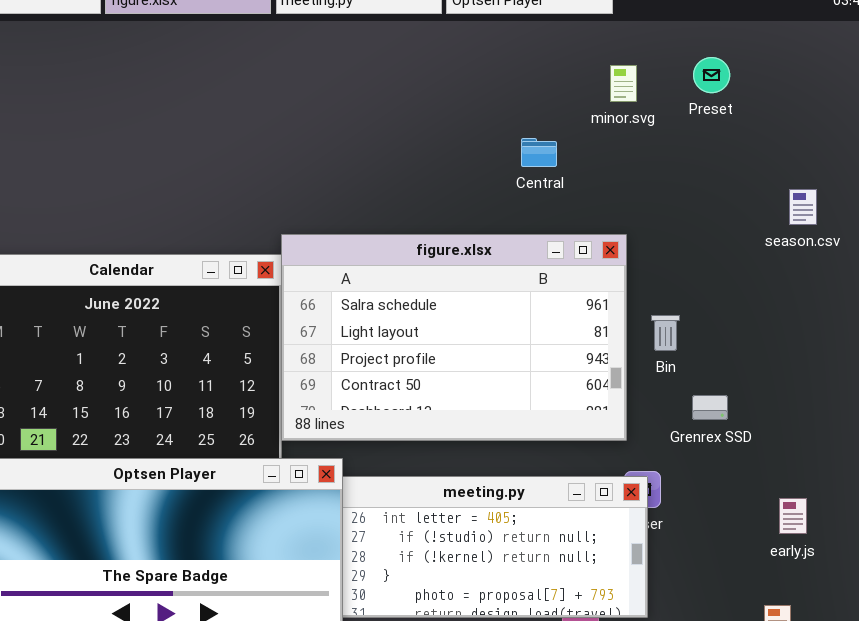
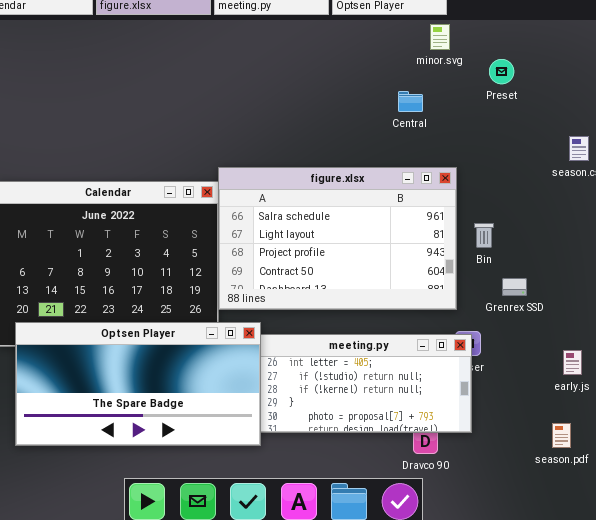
Preset: [693,57,730,93] -> [489,59,514,84], moved
minor.svg: [610,65,637,102] -> [430,24,450,50], moved
Central: [521,138,557,167] -> [398,91,423,112], moved

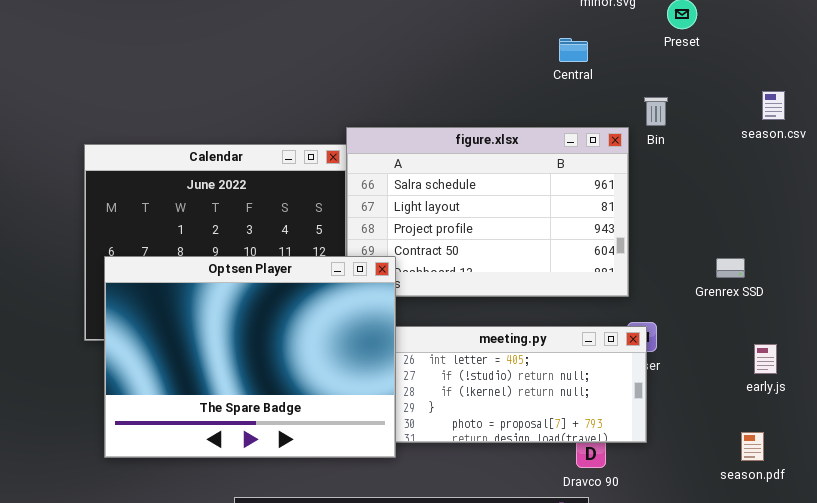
Bin: [474,223,494,248] -> [644,97,668,126], moved
Grenrex SSD: [502,278,527,296] -> [716,258,745,278], moved
Optsen Player: [15,322,261,446] -> [104,256,396,458], resized

